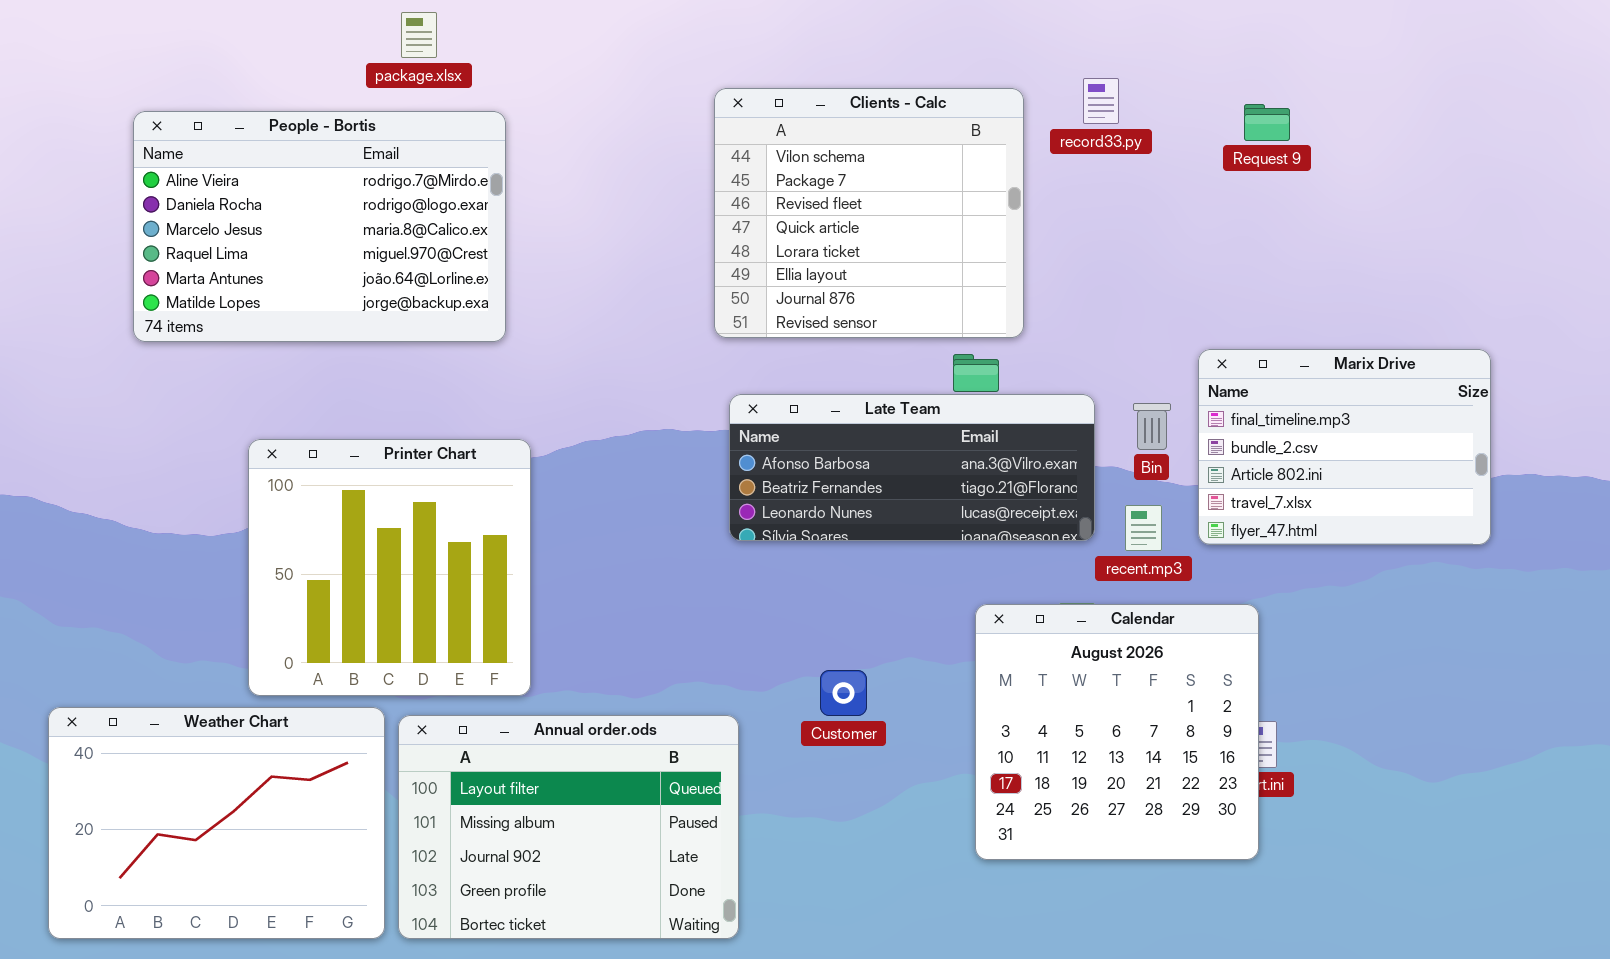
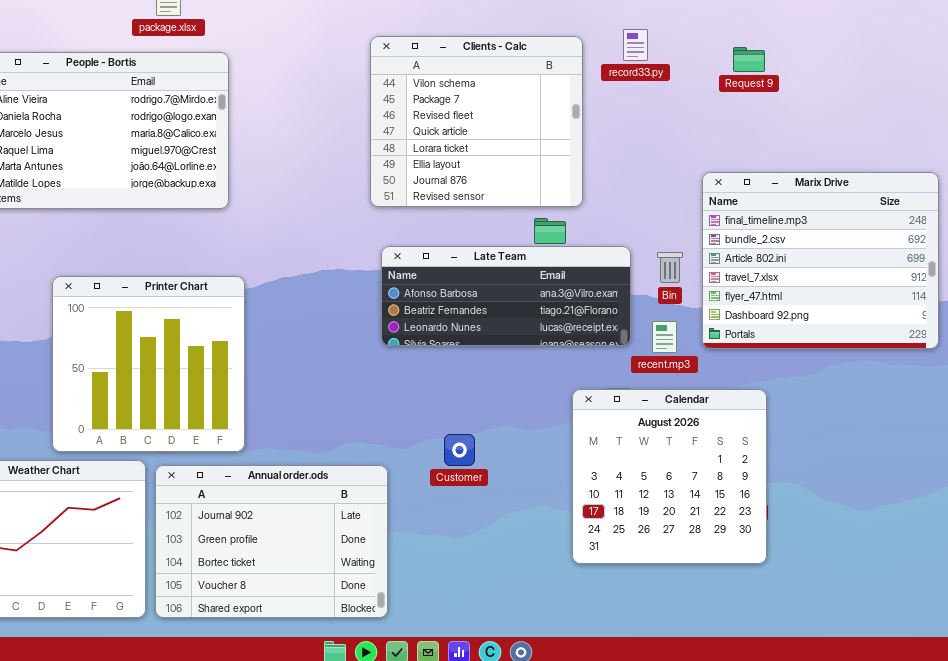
Marix Drive: [1198,349,1491,545] -> [702,172,939,349], resized
Calendar: [975,604,1259,860] -> [572,389,767,564], moved
Annual order.ods: [398,715,739,939] -> [155,465,388,618], scrolled down 2 rows

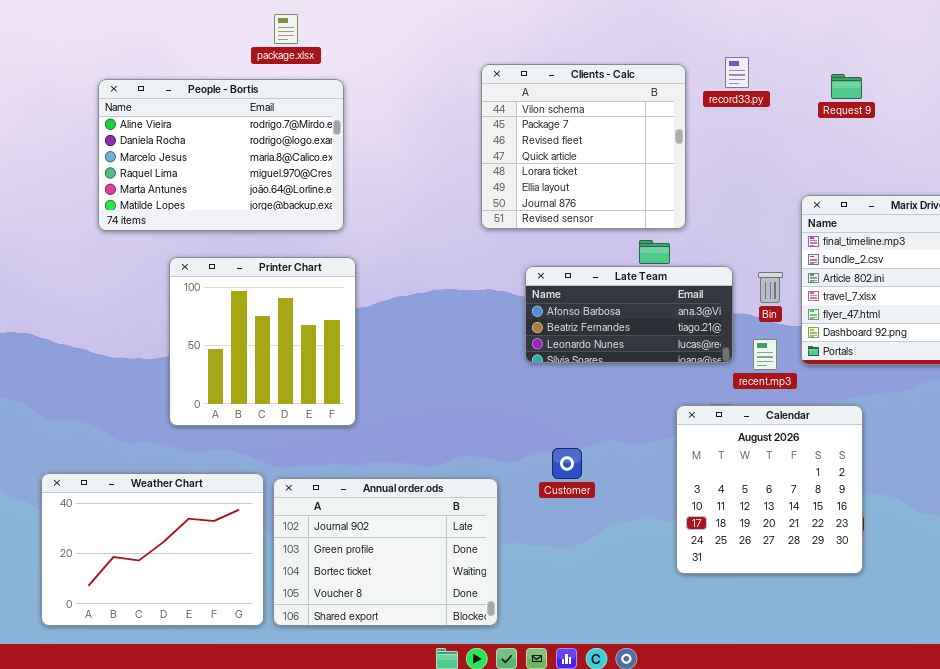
Late Team: [381,246,631,346] -> [525,266,733,363], resized
Printer Chart: [52,276,245,452] -> [169,257,356,426], moved

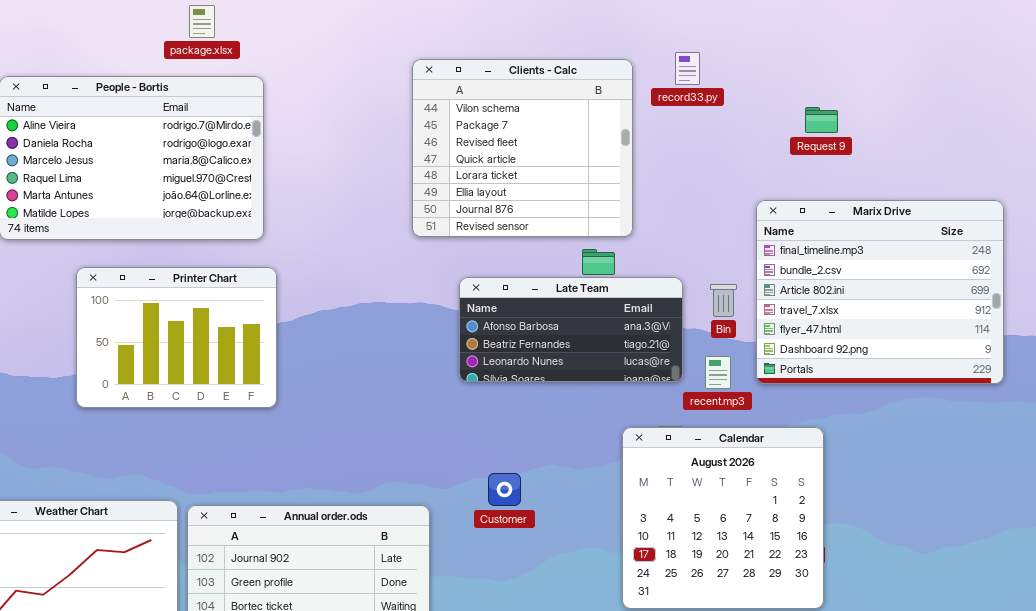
Request 9: [831,74,862,99] -> [805,107,838,133], moved
Printer Chart: [169,257,356,426] -> [76,267,277,408], resized

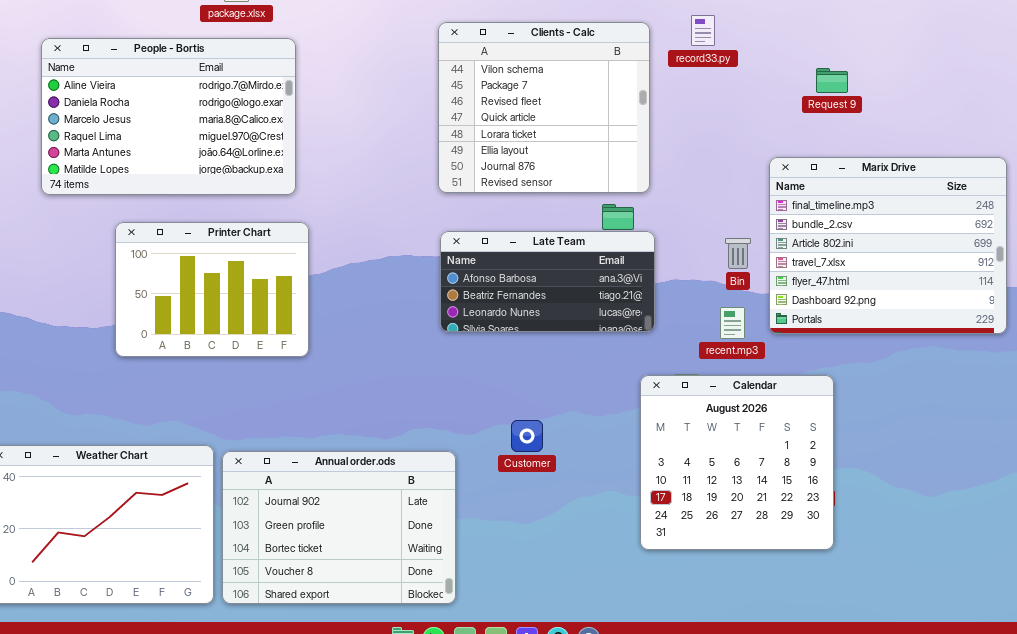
Late Team: [459,277,683,382] -> [440,231,655,332], moved

